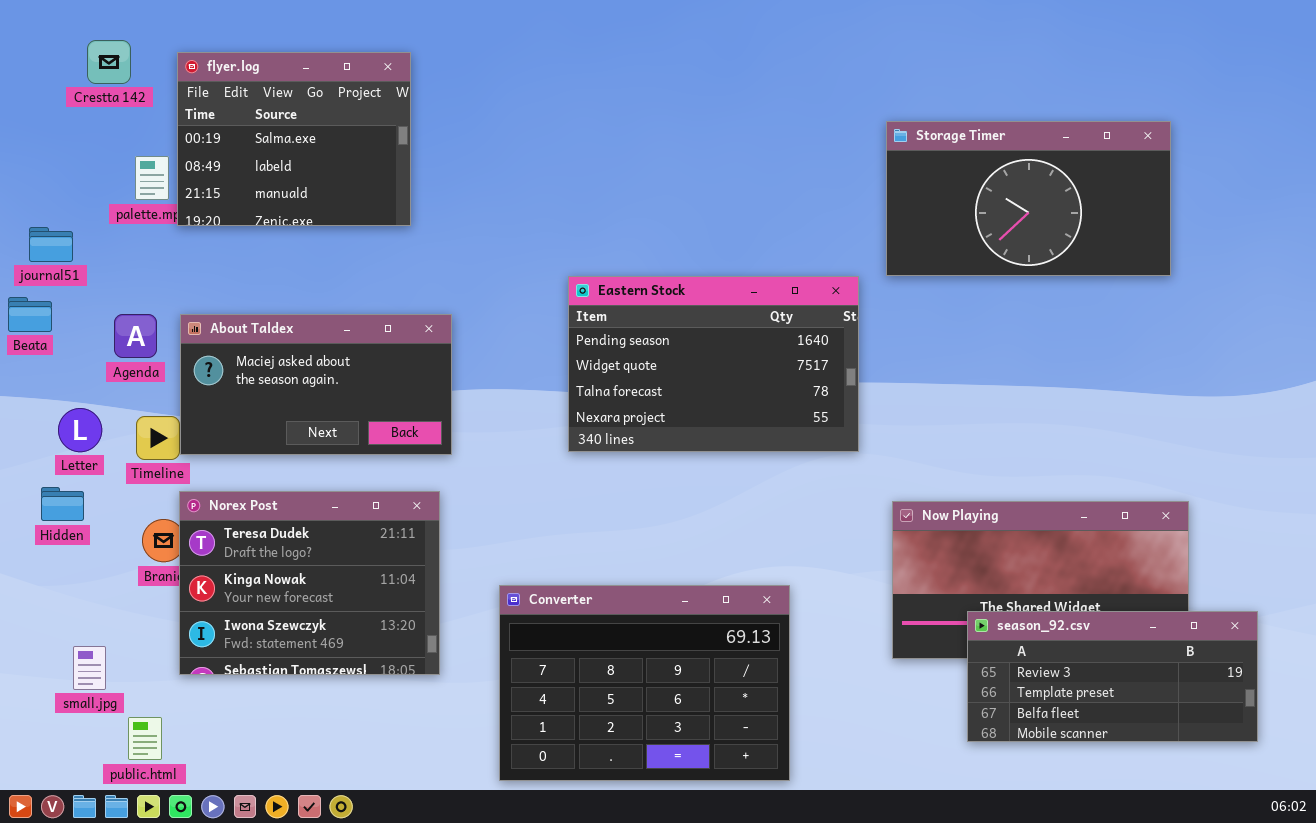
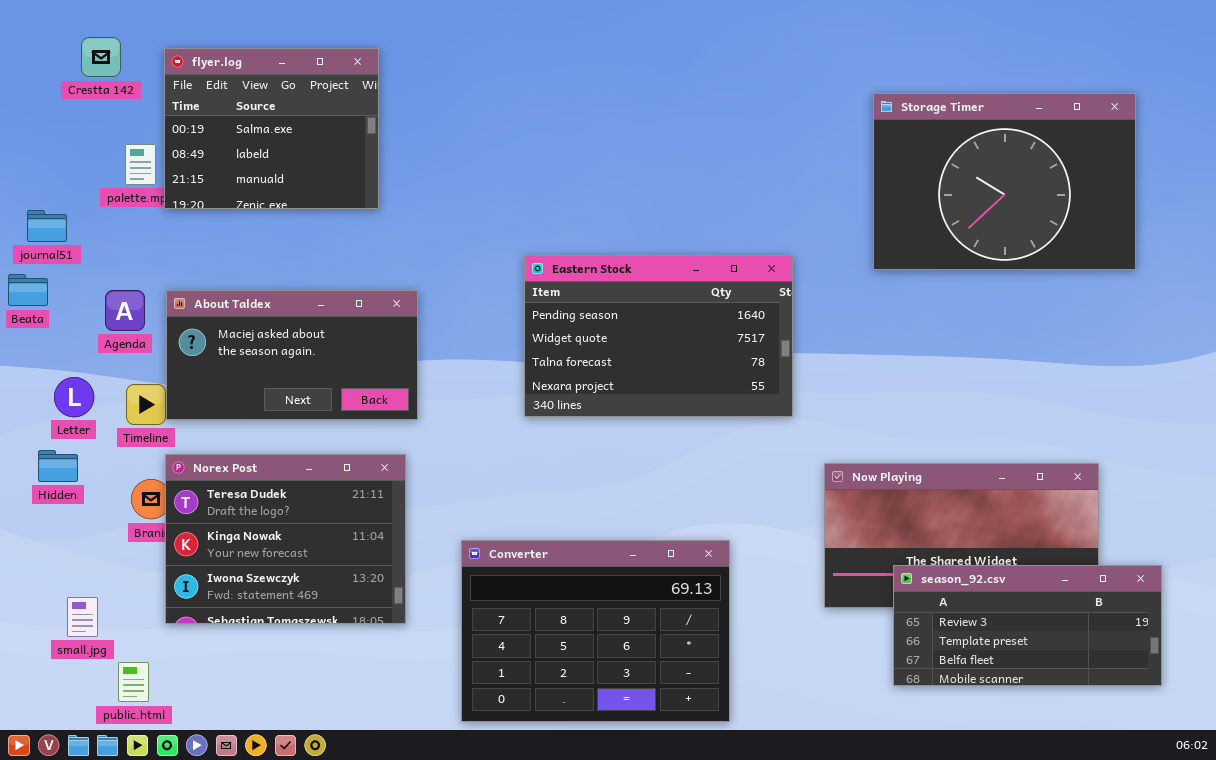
Storage Timer: [886,121,1171,276] -> [873,93,1136,270], moved, resized

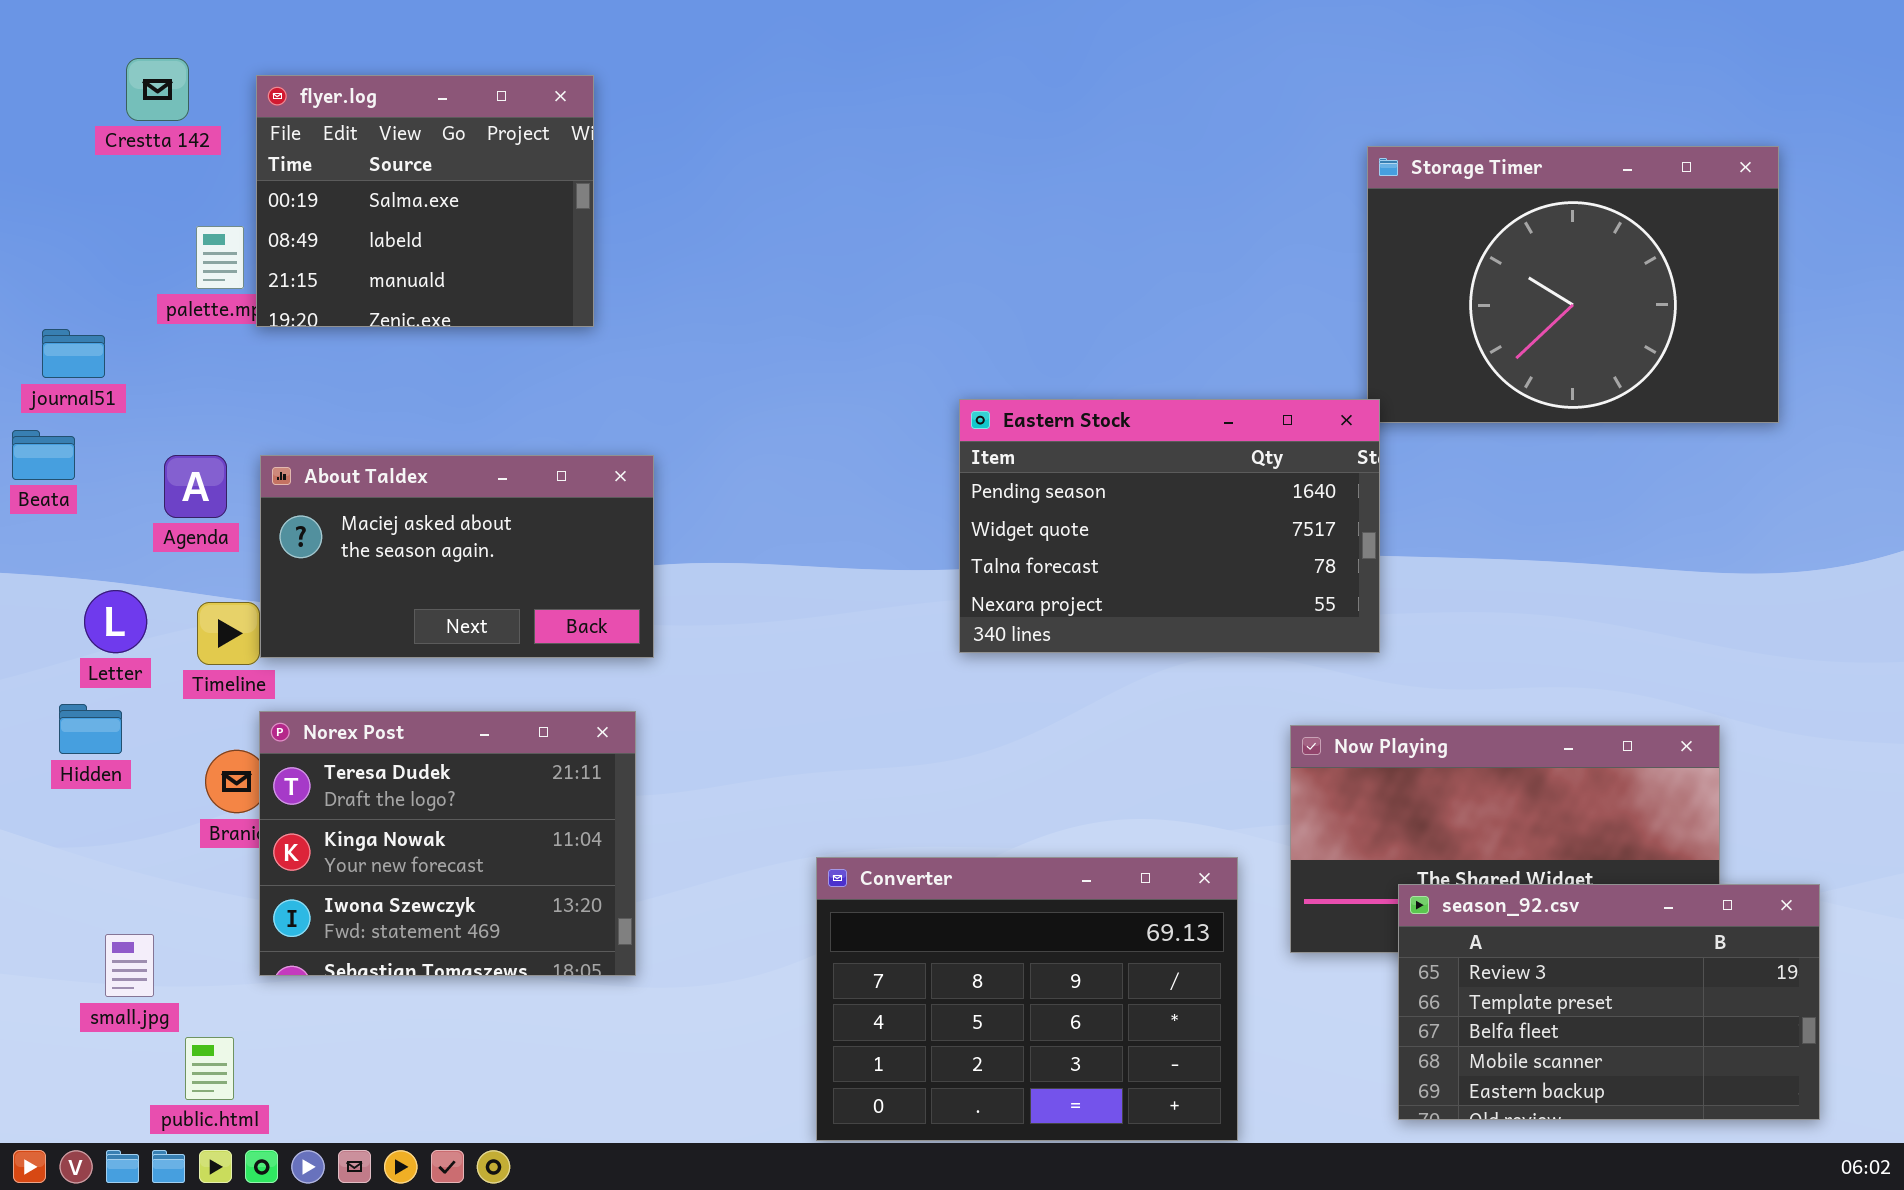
Eastern Stock: [524,255,793,417] -> [959,399,1380,653], moved
Converter: [461,540,730,722] -> [816,857,1238,1141], moved
season_92.csv: [893,565,1162,686] -> [1398,884,1820,1120], resized

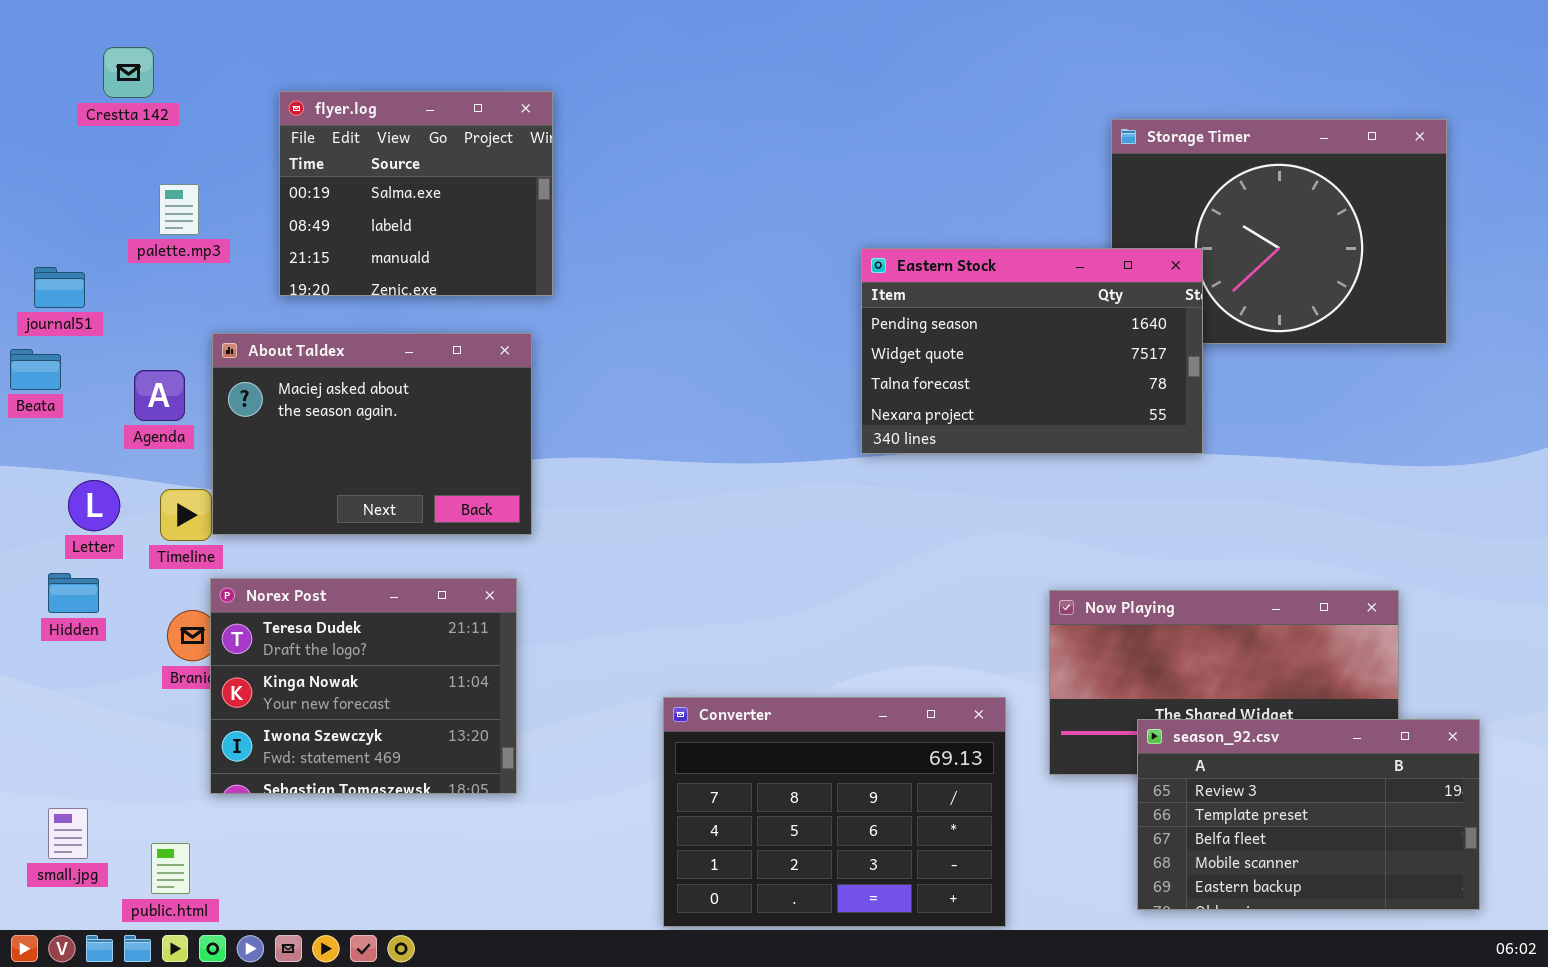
flyer.log: [256,75,594,327] -> [279,91,553,296], moved
Eastern Stock: [959,399,1380,653] -> [861,248,1203,454], moved
About Taldex: [260,455,654,658] -> [212,333,532,535], resized
small.jpg: [105,934,154,997] -> [48,808,88,859], moved

